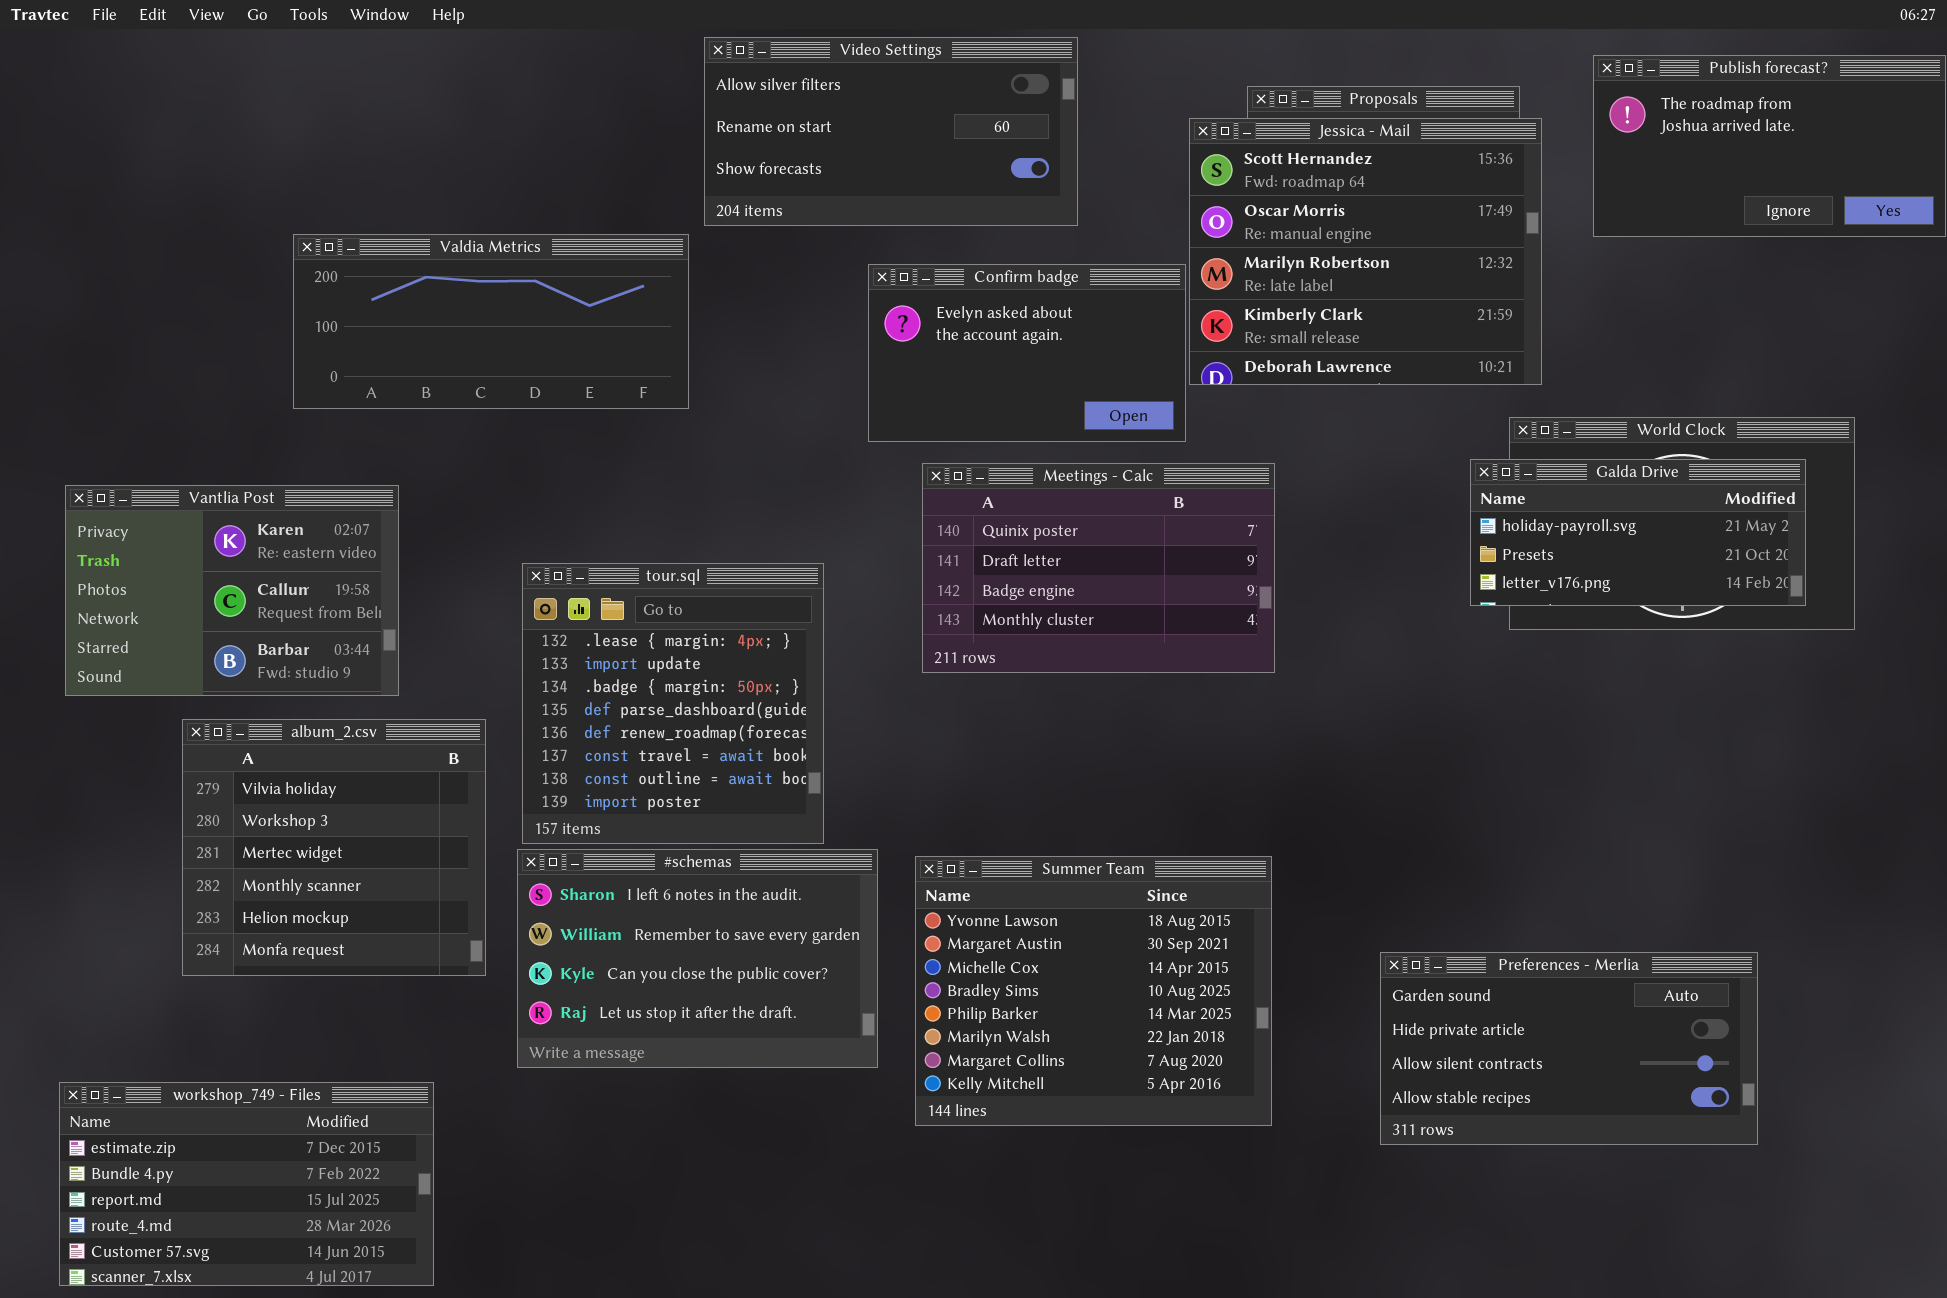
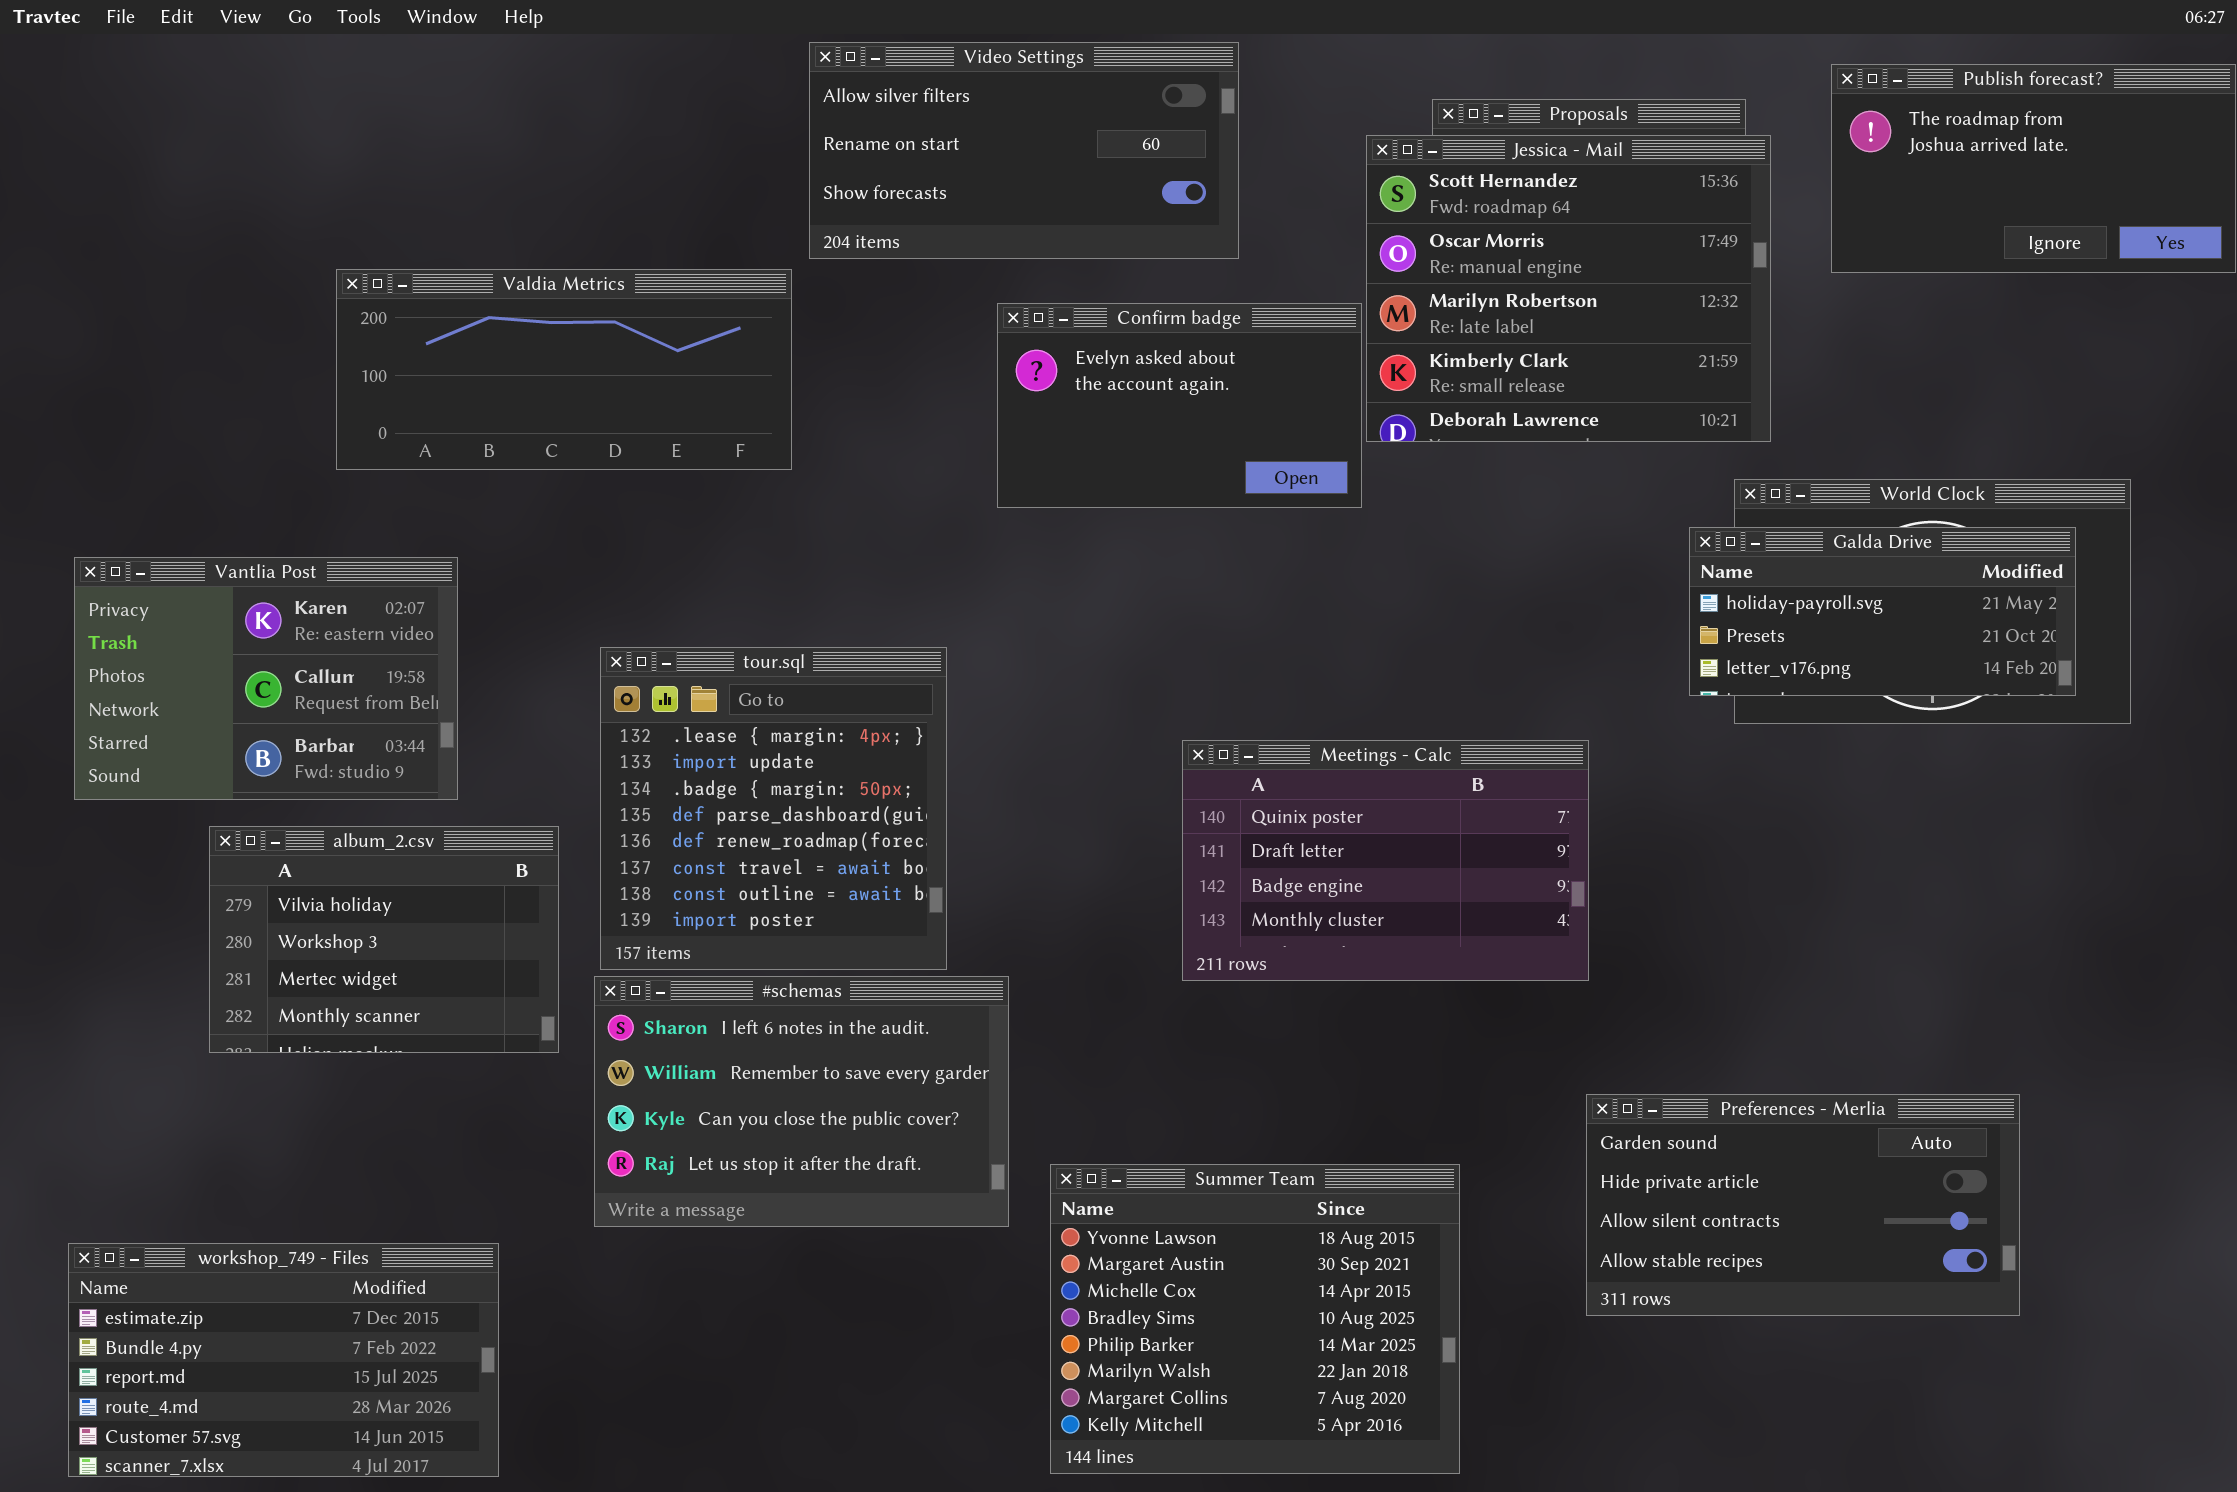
Meetings - Calc: [922,463,1275,673] -> [1182,740,1589,981], moved
album_2.csv: [182,719,486,976] -> [209,826,559,1053], resized
Summer Team: [915,856,1272,1126] -> [1050,1164,1460,1474], moved

